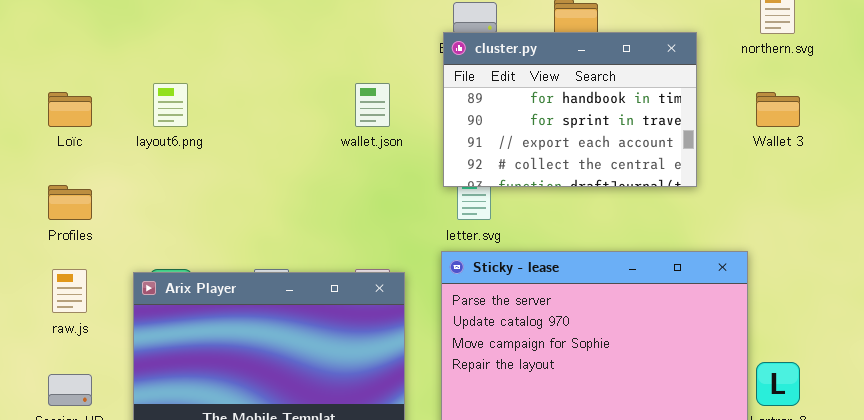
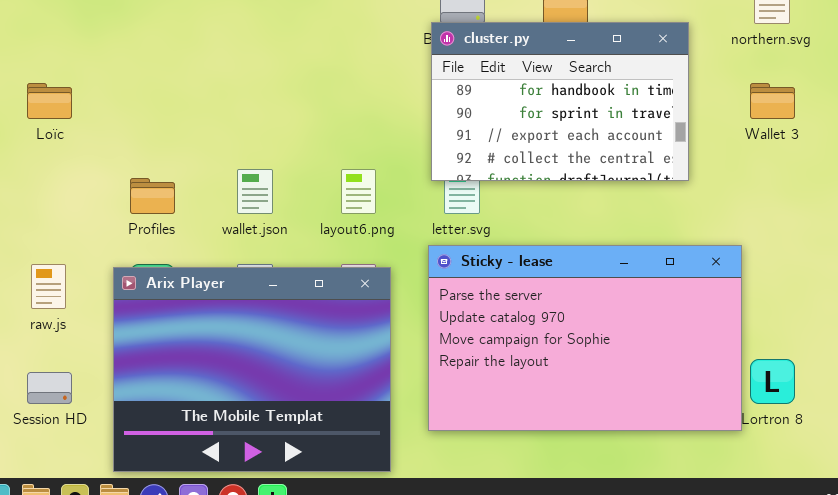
layout6.png: [153,83,188,127] -> [341,169,376,214], moved
wallet.json: [355,83,390,127] -> [237,169,273,214], moved
Profiles: [48,185,92,220] -> [130,178,175,214], moved

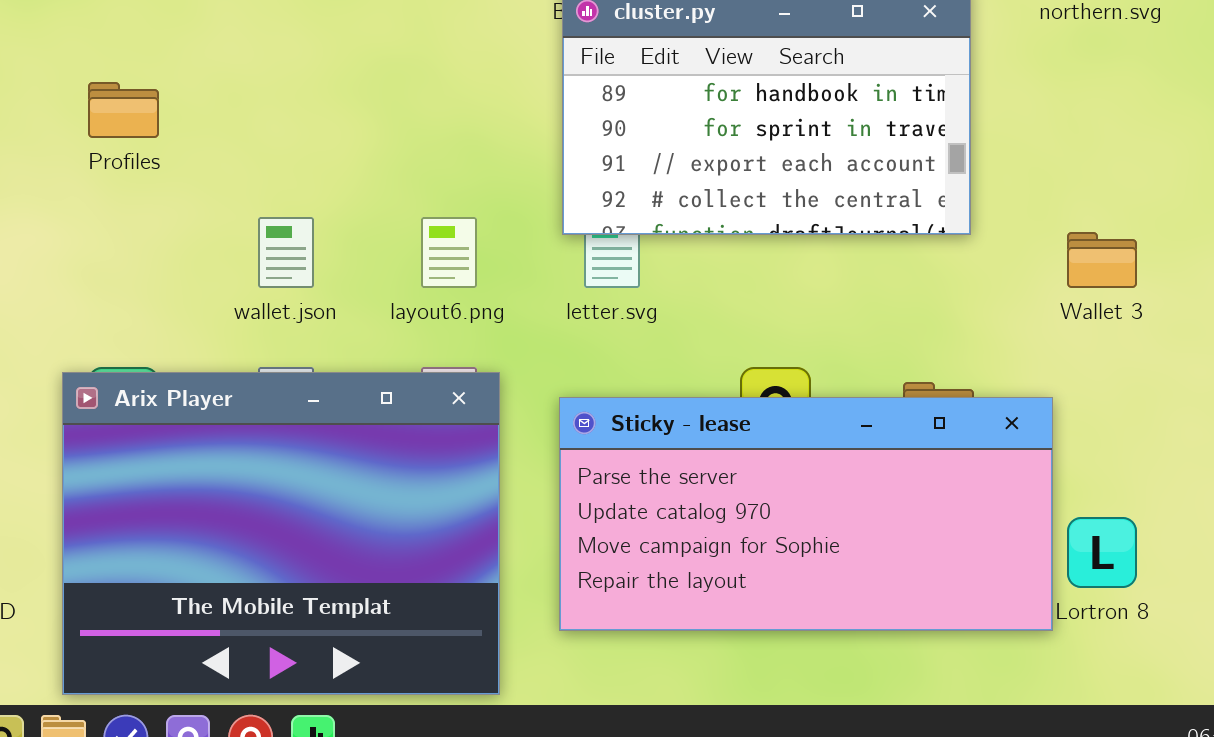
Wallet 3: [750,83,795,119] -> [1067,232,1137,288], moved
Profiles: [130,178,175,214] -> [88,82,159,138], moved
Sticky - lease: [428,245,742,431] -> [559,397,1053,631], resized

